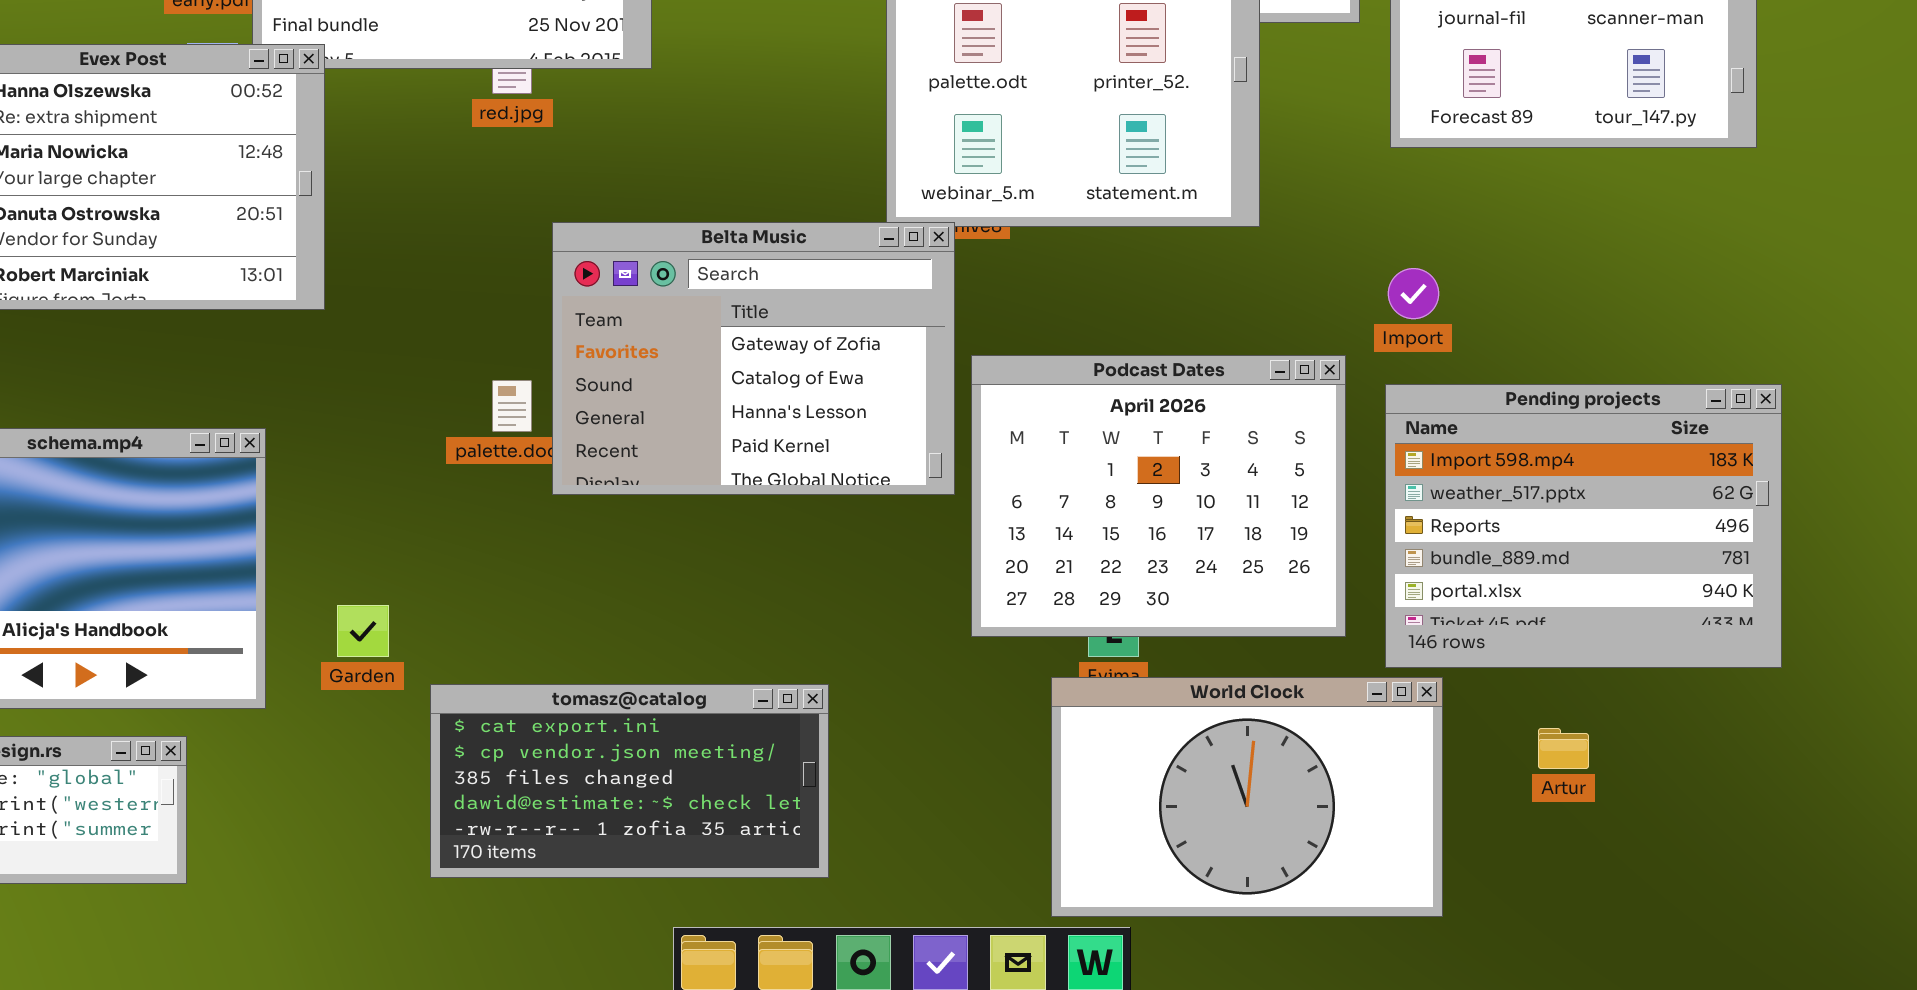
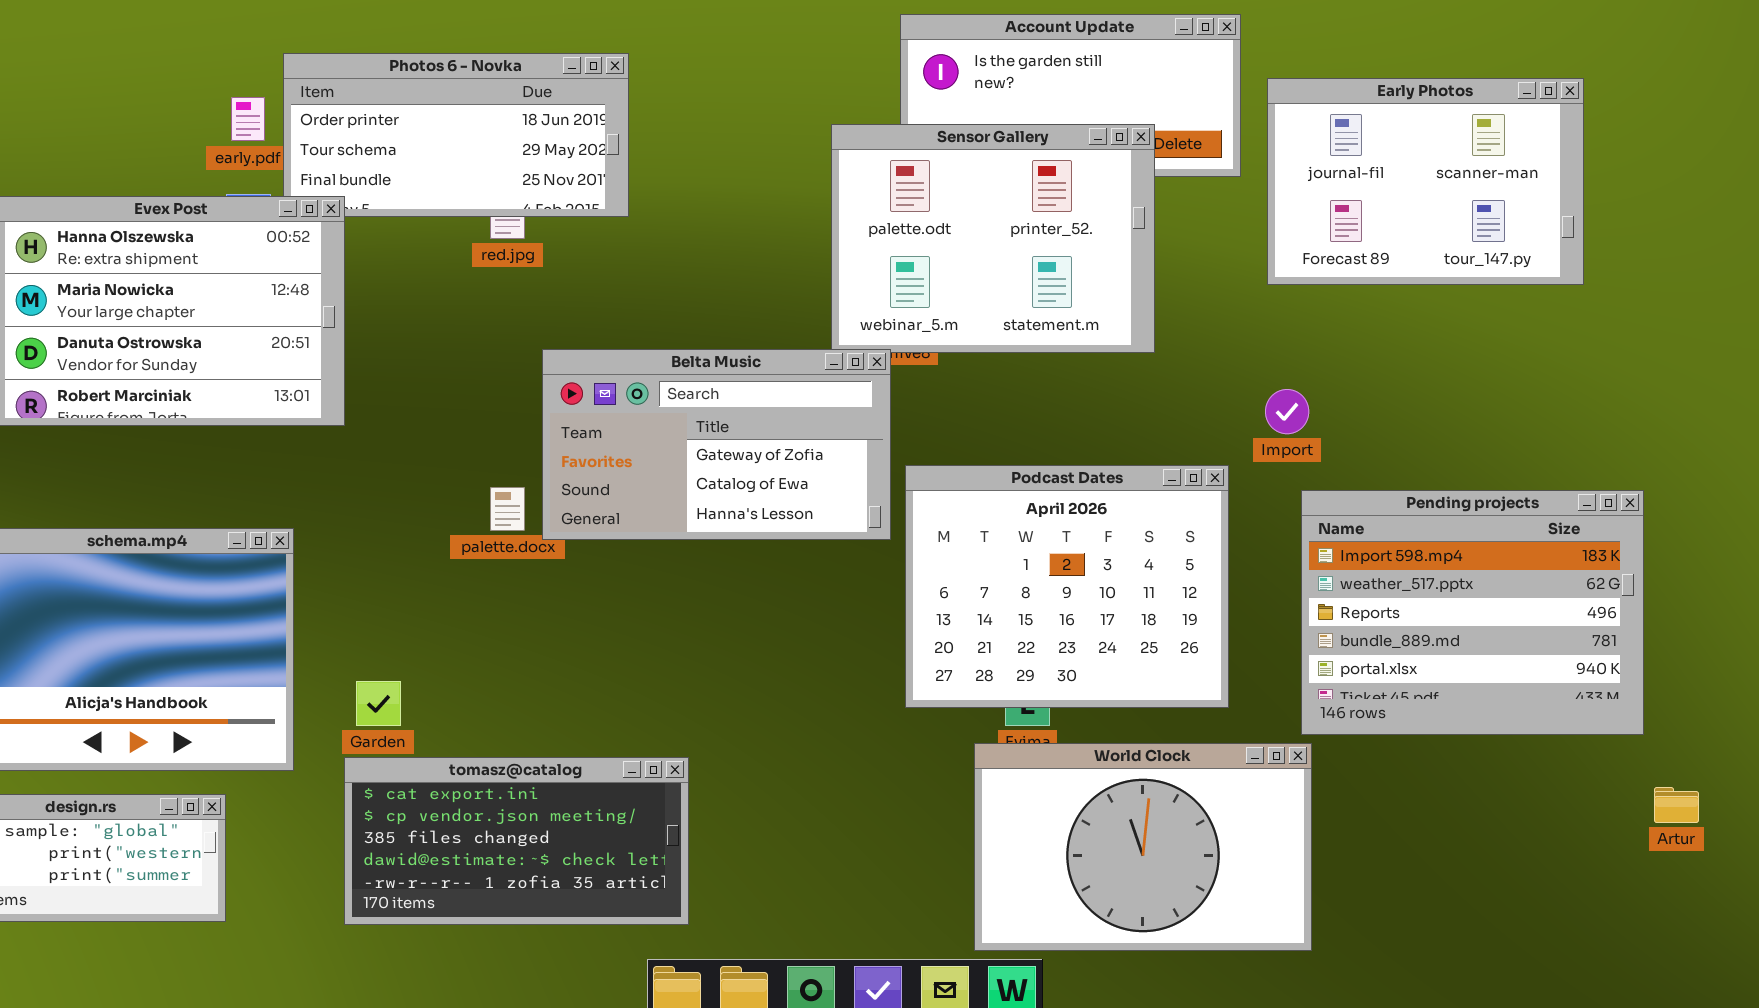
Belta Music: [552,222,955,495] -> [542,349,891,540], resized
Pending projects: [1385,384,1782,668] -> [1301,490,1644,735], moved
tomasz@catalog: [430,684,829,878] -> [344,757,689,925], moved
Artur: [1538,728,1589,769] -> [1654,787,1699,823], moved

